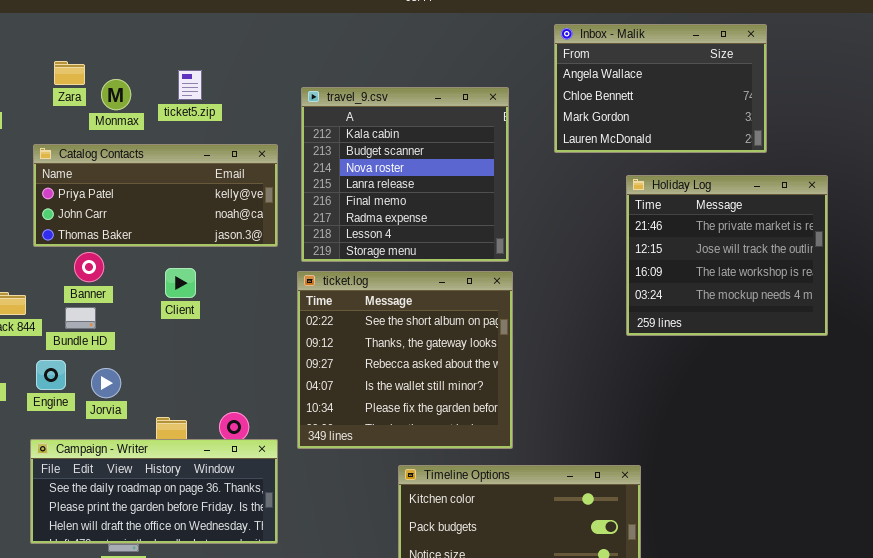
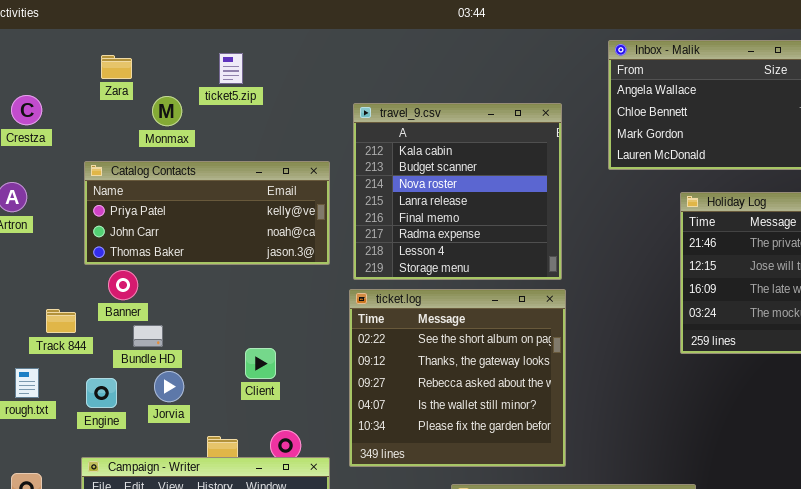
Zara: [54,61,85,85] -> [101,55,132,79], moved
ticket5.zip: [178,70,202,100] -> [219,53,243,84], moved
Banner: [74,252,104,282] -> [108,270,138,300], moved
Client: [165,268,196,298] -> [245,348,276,379], moved
Bundle HD: [65,307,96,329] -> [133,325,163,347], moved
Jorvia: [91,368,121,398] -> [154,371,184,402], moved

